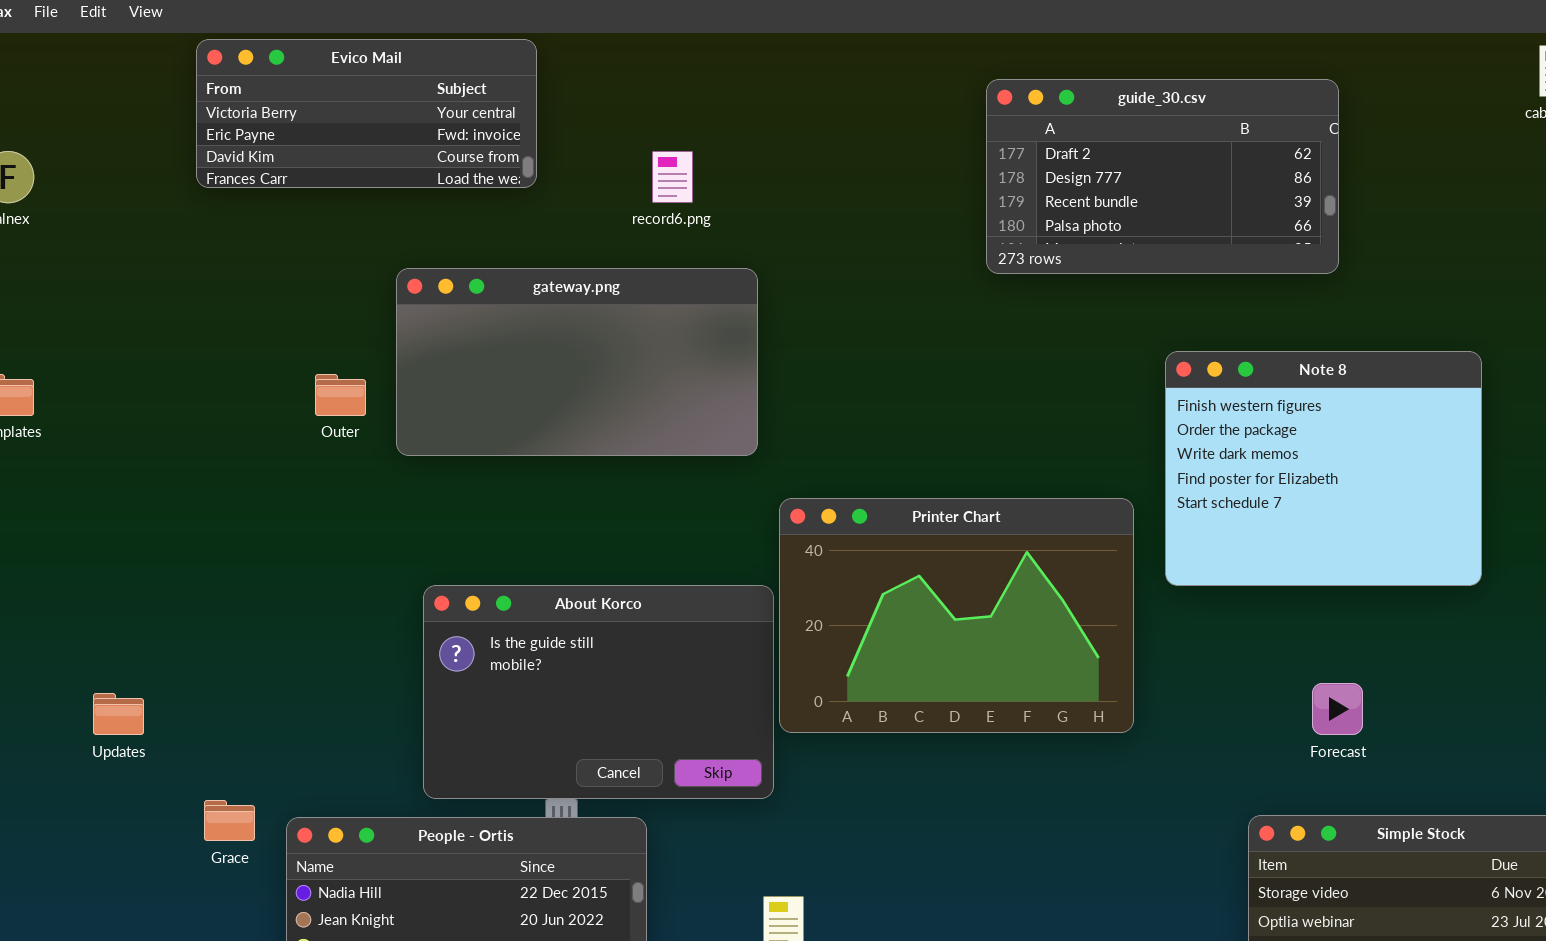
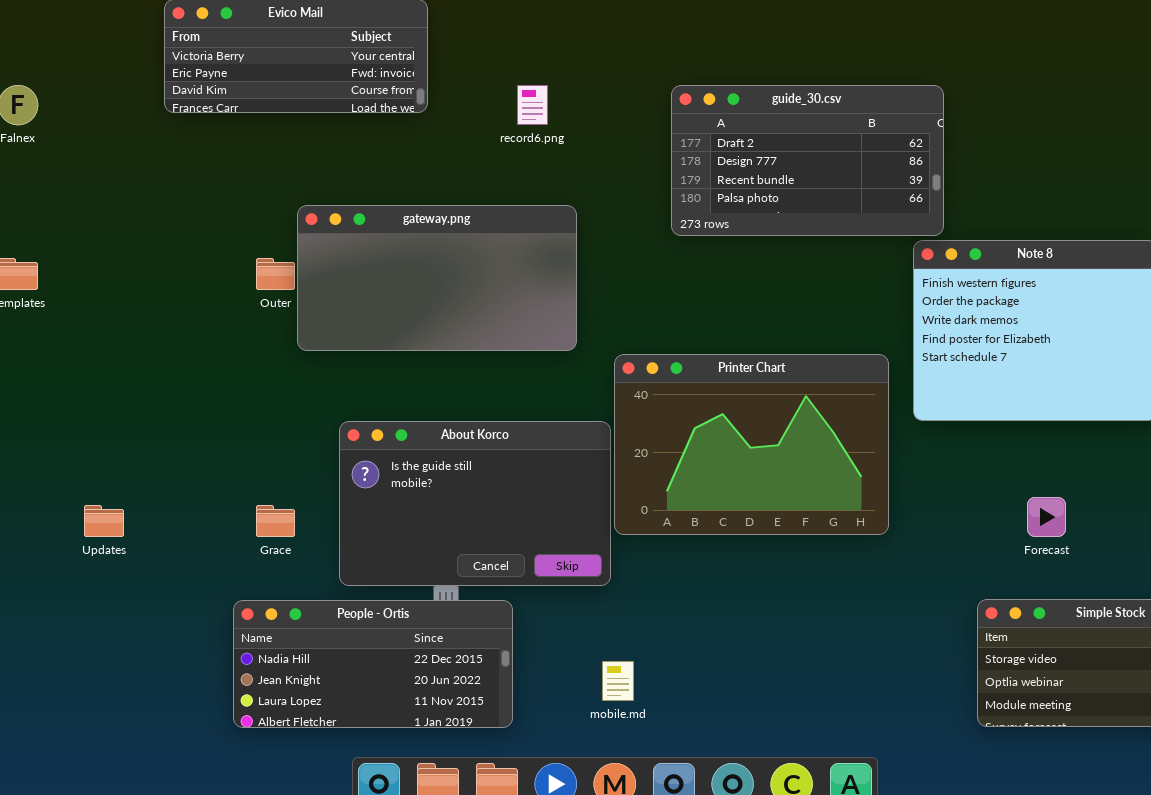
guide_30.csv: [986,79,1339,274] -> [671,85,944,236], moved
gateway.png: [396,268,758,456] -> [297,205,577,351], moved
Grace: [204,800,255,841] -> [256,505,295,537], moved

